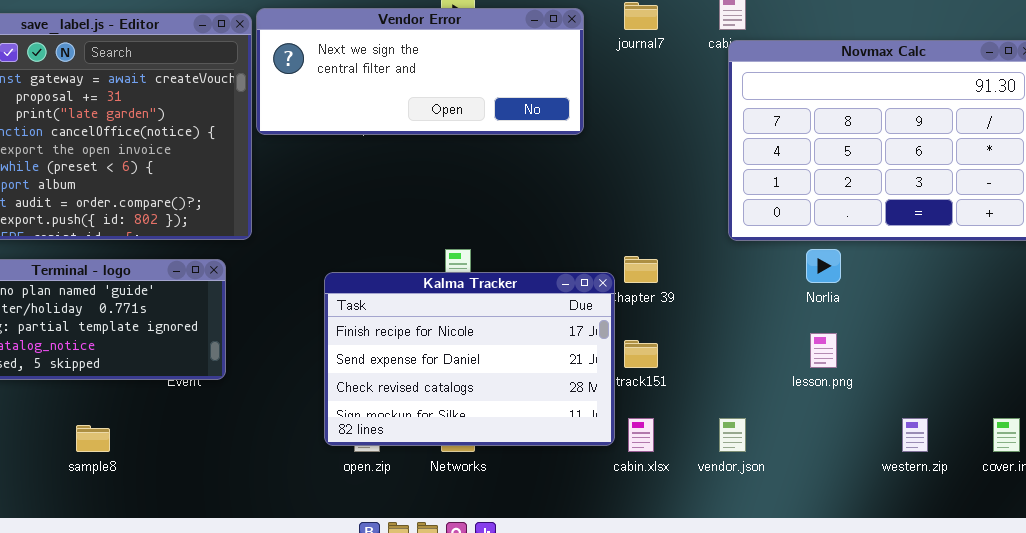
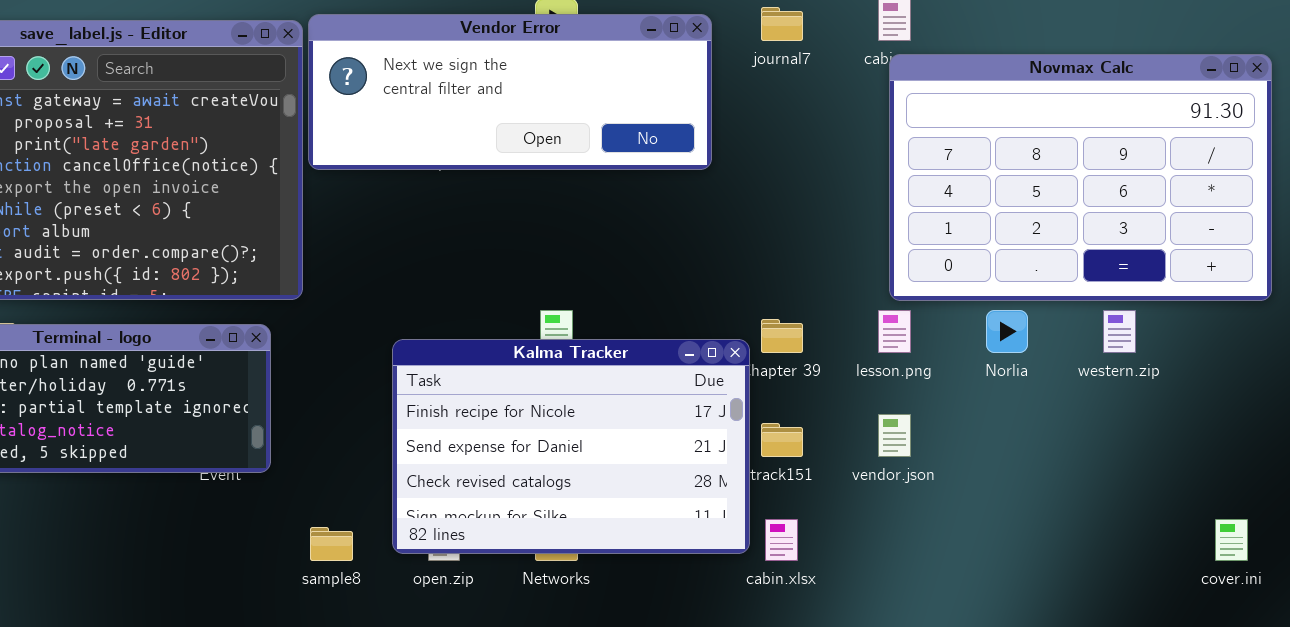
lesson.png: [810,333,837,368] -> [878,310,911,353], moved
vendor.json: [719,418,746,452] -> [878,414,911,457], moved
western.zip: [902,418,928,452] -> [1103,310,1136,353], moved
sample8: [76,425,110,452] -> [310,527,353,561], moved

